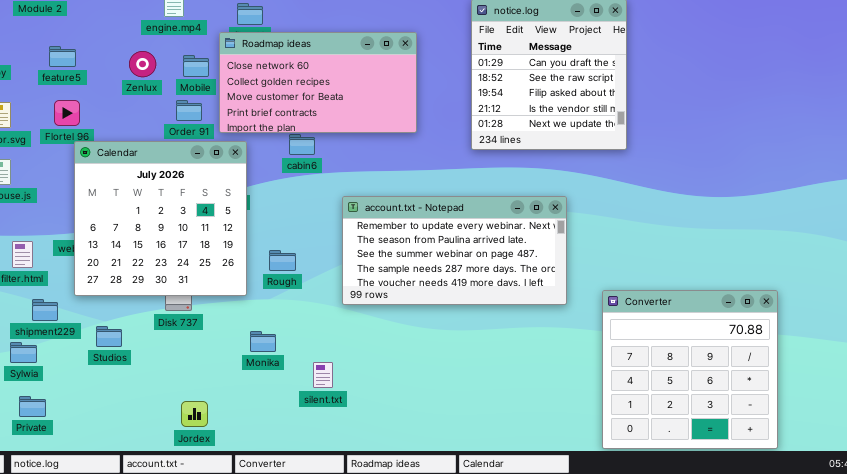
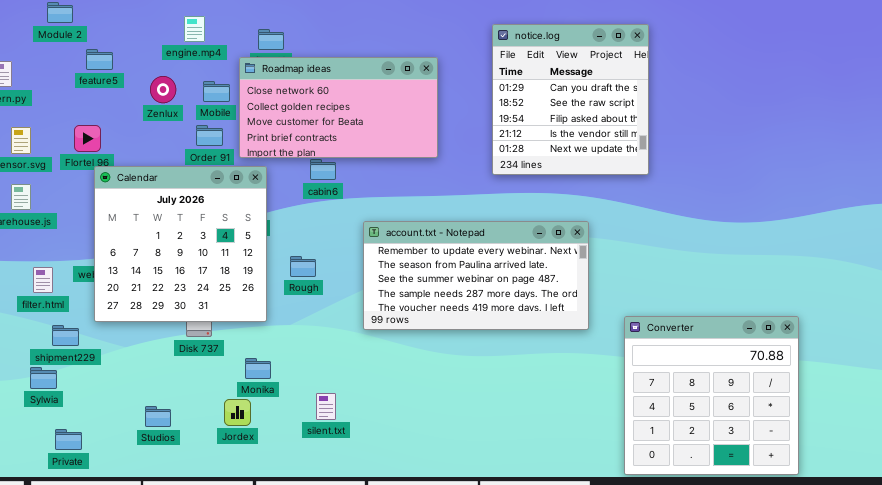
feature5: [49,46,76,67] -> [86,49,113,70], moved
Rough: [269,250,296,271] -> [290,256,316,277], moved
Studios: [96,326,122,347] -> [145,406,171,427], moved
Monika: [250,331,276,352] -> [245,358,271,379], moved
silent.txt: [313,362,333,388] -> [316,393,336,420], moved
Private: [19,396,46,417] -> [55,429,82,450], moved
Jordex: [181,401,208,427] -> [224,399,251,426], moved

